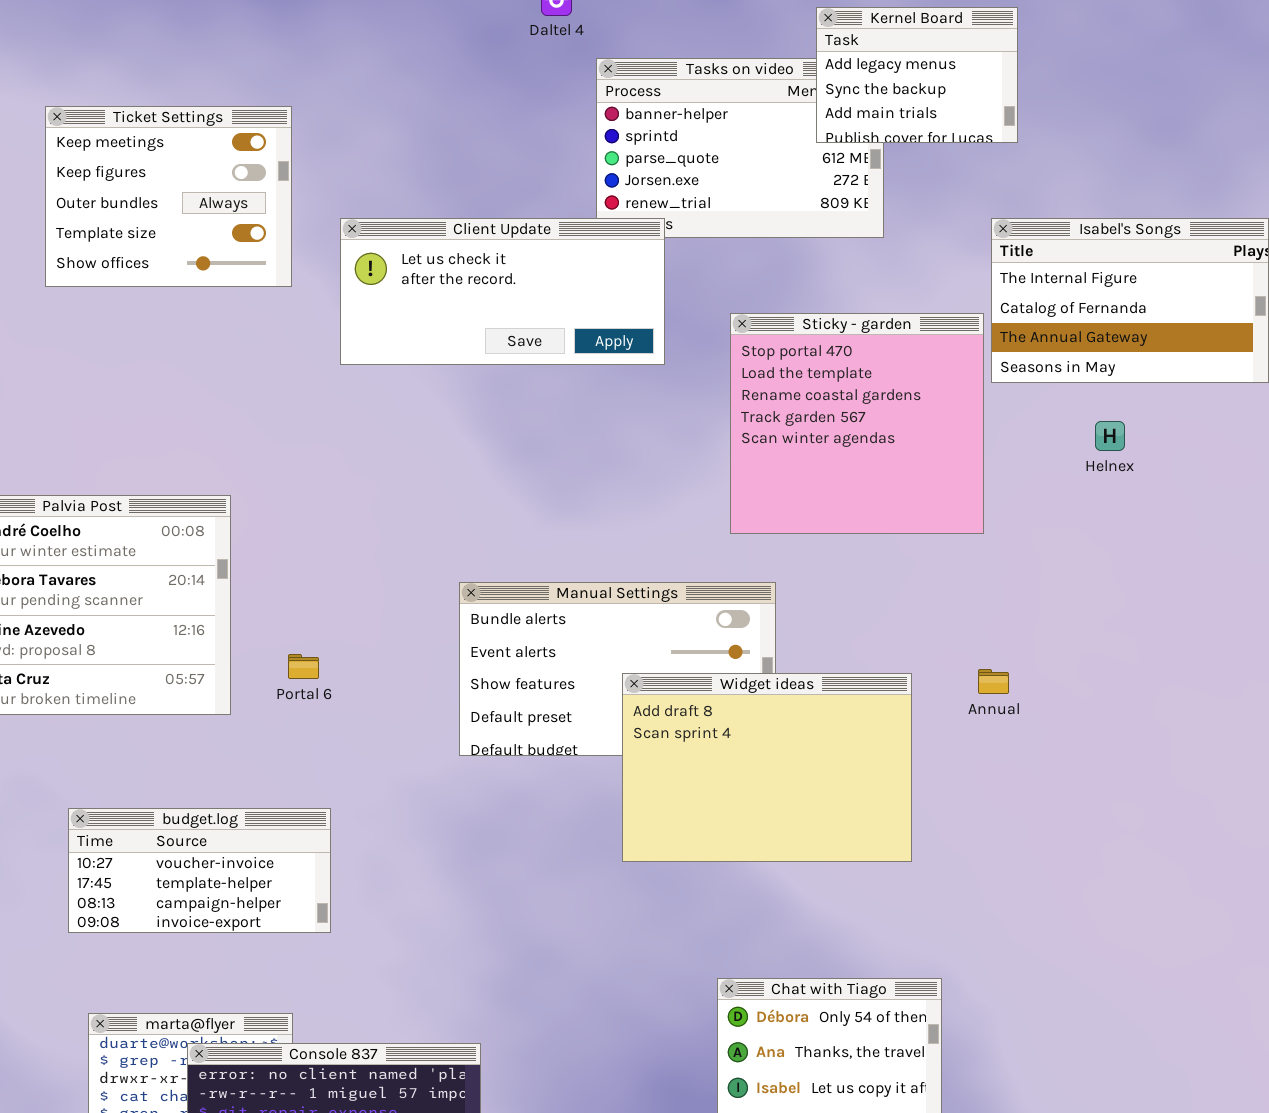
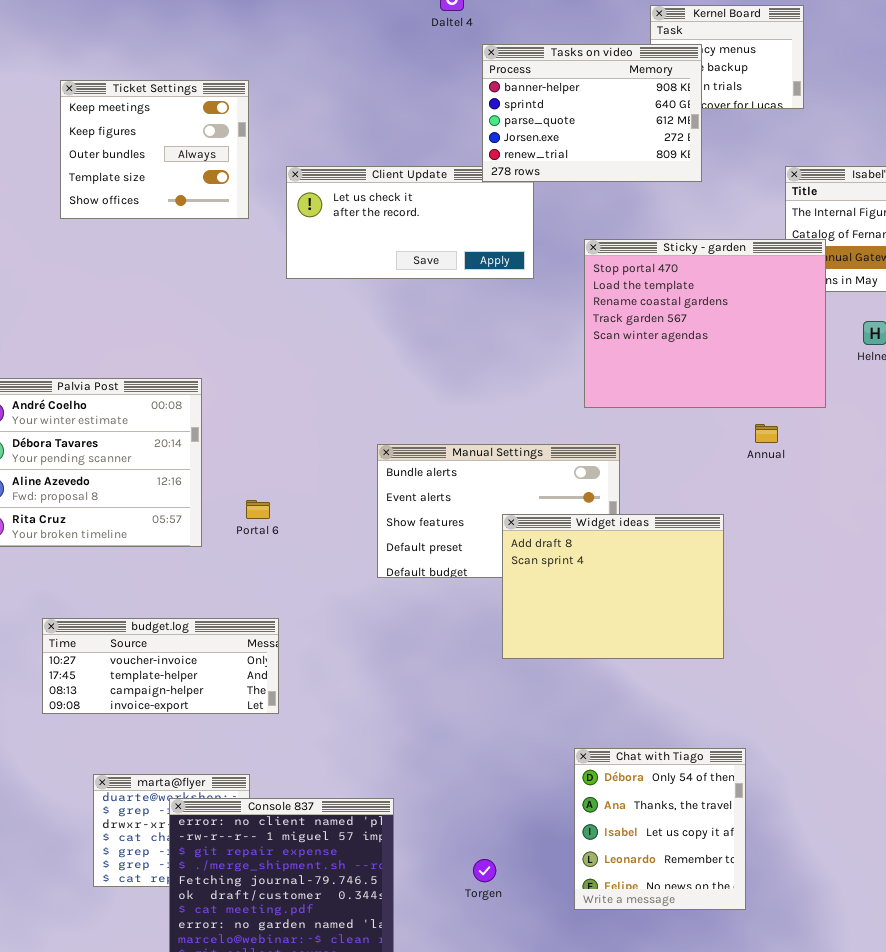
Tasks on video: [596,58,884,238] -> [482,44,702,182], raised
Sticky - garden: [730,313,984,534] -> [584,239,826,408], resized
Annual: [978,669,1009,694] -> [755,424,778,443], moved
budget.log: [68,808,331,933] -> [42,618,279,714], resized

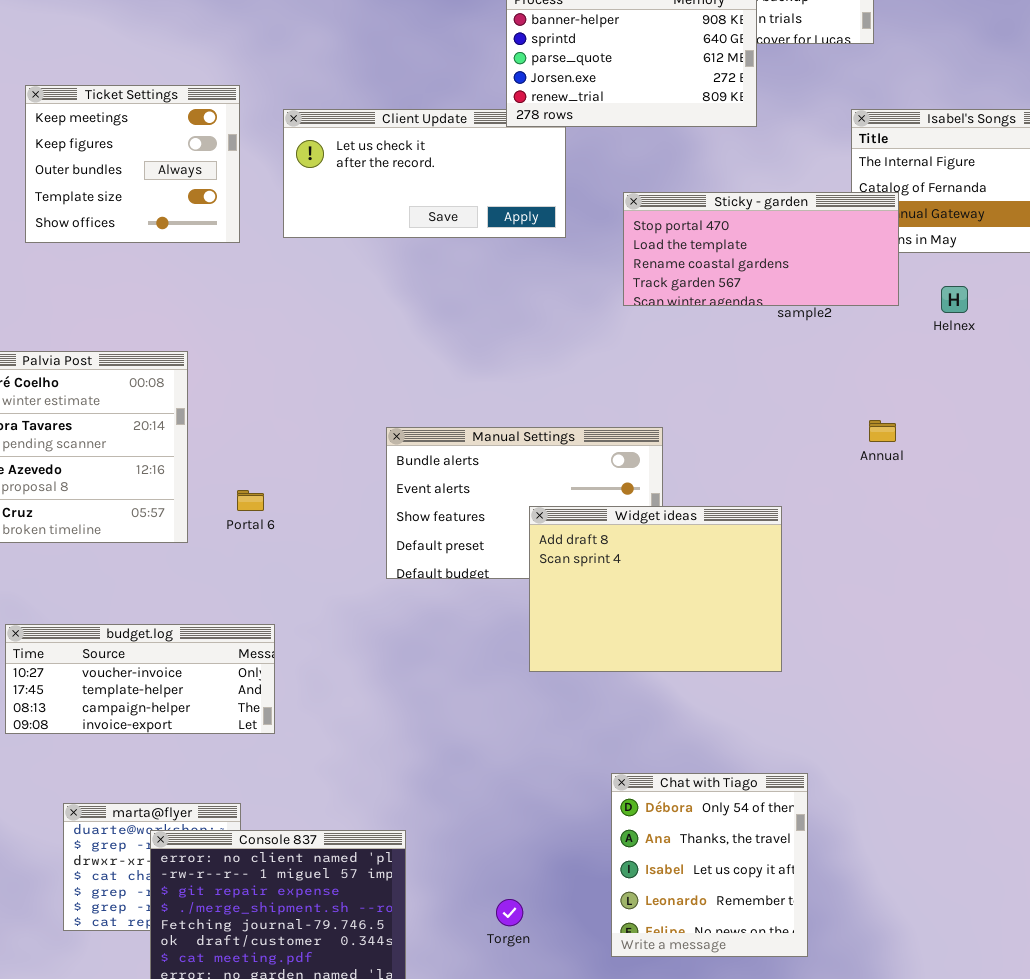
Ticket Settings: [60,80,249,219] -> [25,85,240,243], moved
Sticky - garden: [584,239,826,408] -> [623,192,899,306], resized
Annual: [755,424,778,443] -> [869,420,896,442], moved

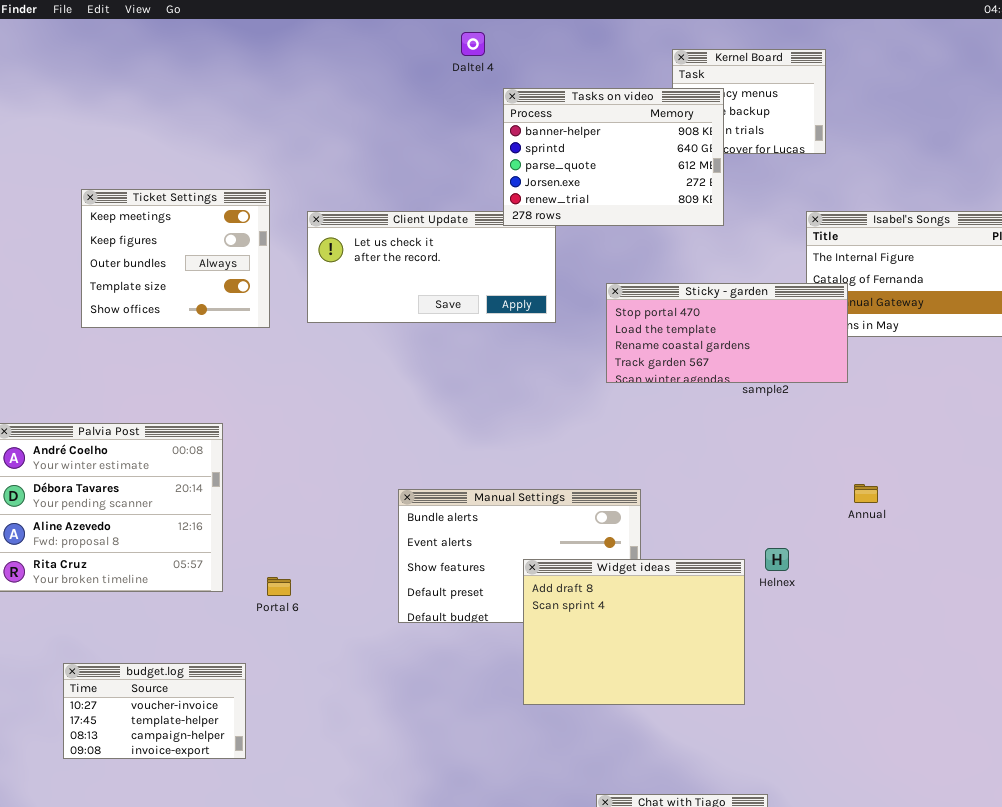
Helnex: [941,286,968,313] -> [765,548,789,571], moved
Annual: [869,420,896,442] -> [854,484,878,503], moved
Portal 6: [237,490,264,511] -> [267,577,291,596], moved
budget.log: [5,624,275,734] -> [63,663,246,759], resized

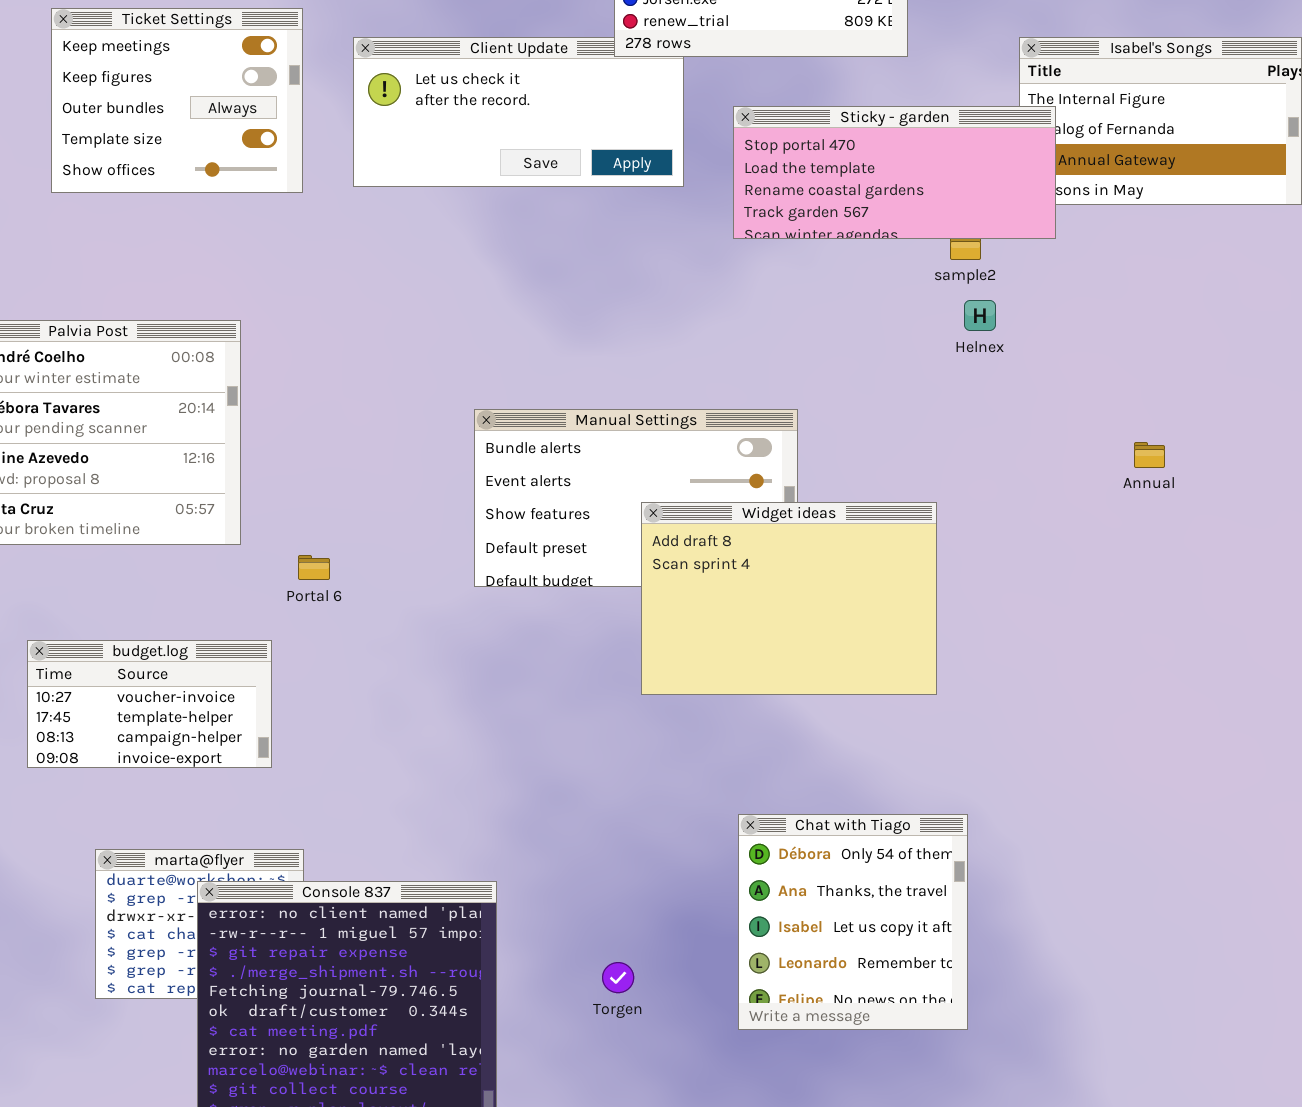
Sticky - garden: [606,283,848,383] -> [733,106,1056,239], moved
Annual: [854,484,878,503] -> [1134,442,1165,468], moved
Helnex: [765,548,789,571] -> [964,300,996,331], moved
Portal 6: [267,577,291,596] -> [298,555,330,580], moved

